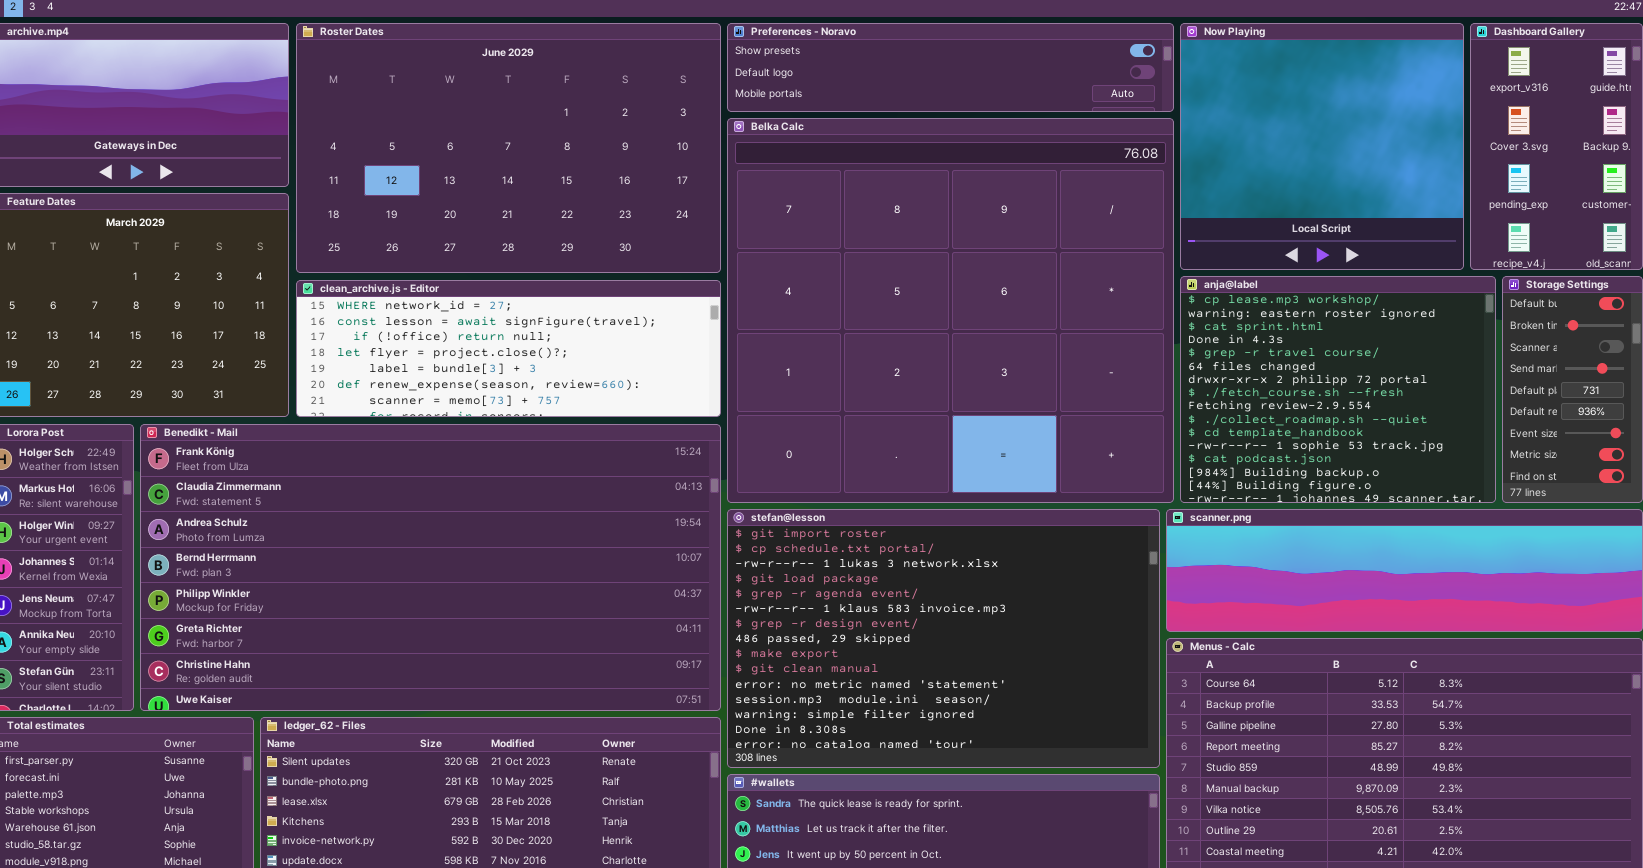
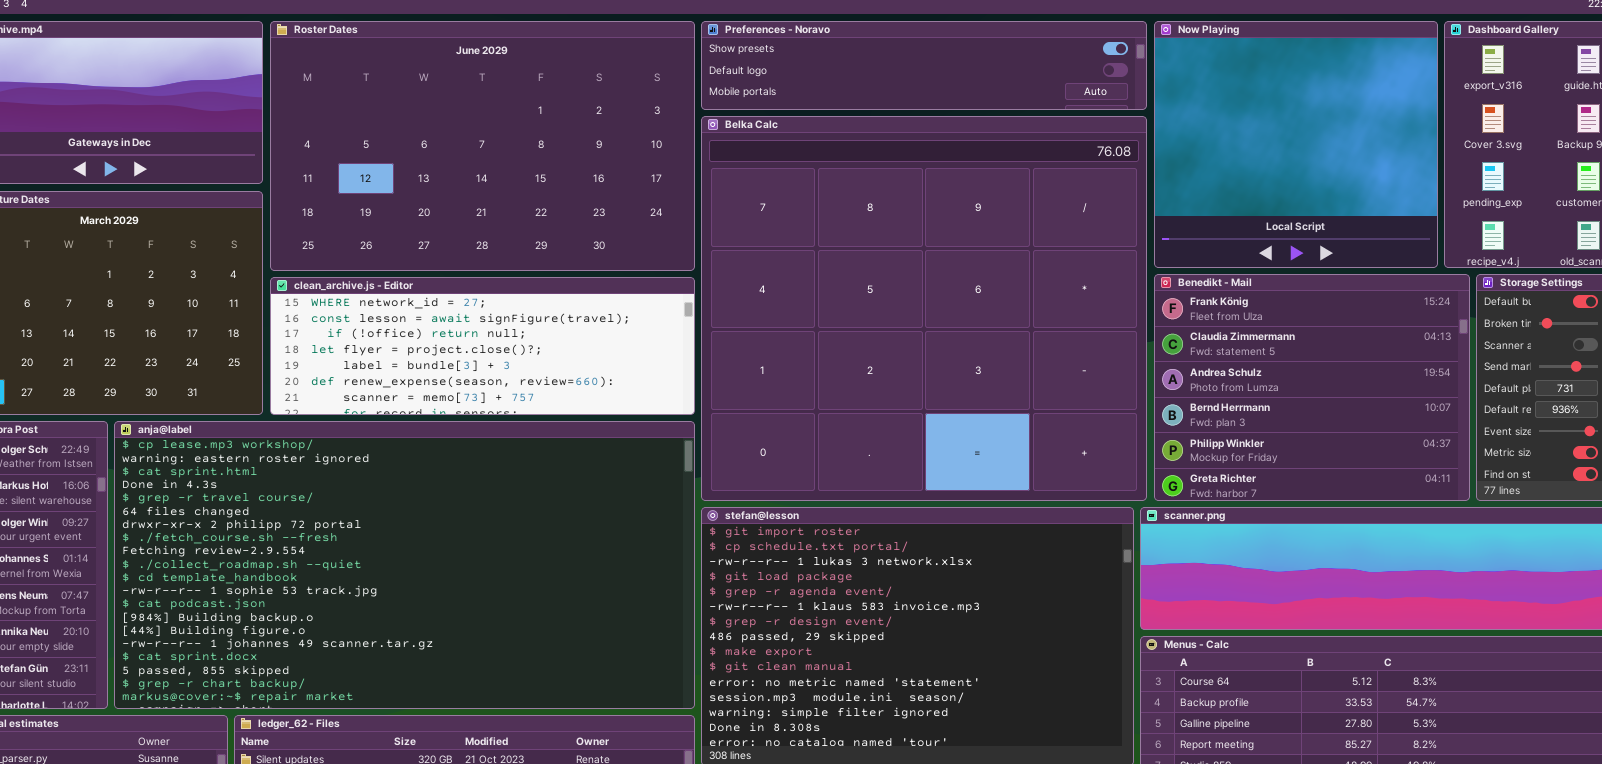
anja@label: [1180,276,1496,503] -> [114,421,695,709], moved, resized
Benedikt - Mail: [140,424,721,711] -> [1154,274,1470,501], moved, resized

